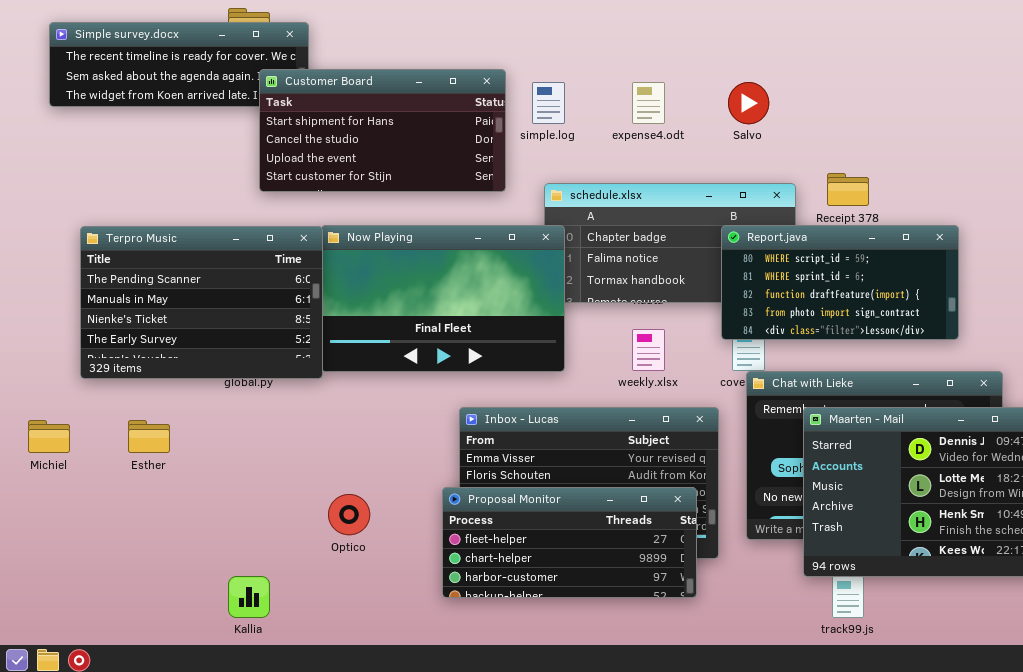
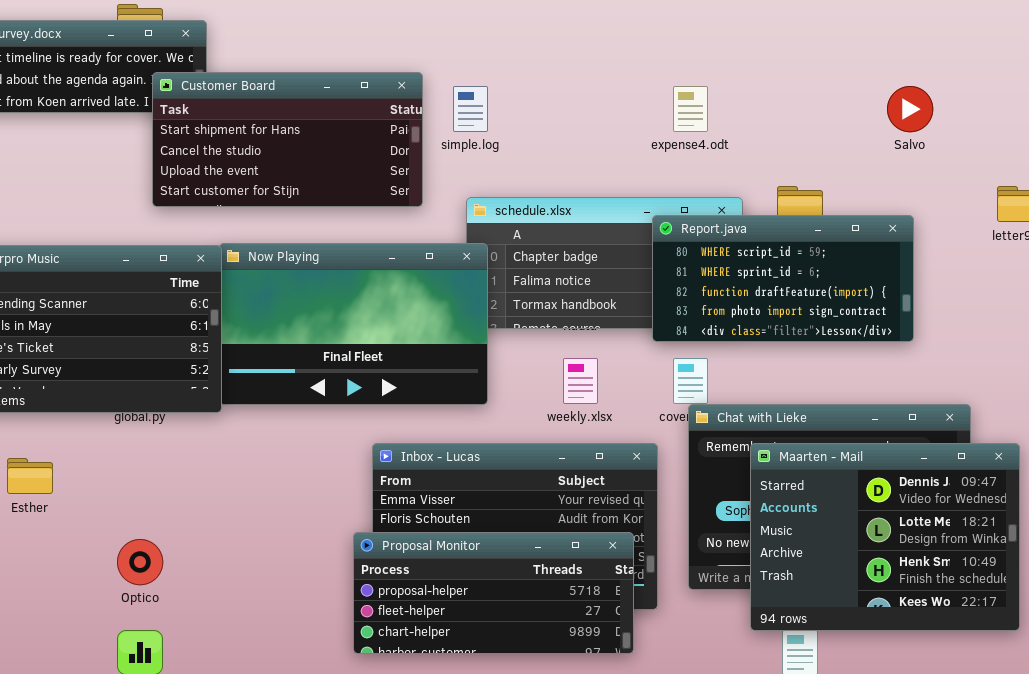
expense4.odt: [632,82,665,124] -> [673,86,708,132], moved
Salvo: [728,82,769,124] -> [887,86,933,132], moved
Report.java: [721,225,959,340] -> [652,215,914,342], moved
Proposal Monitor: [442,487,697,598] -> [353,532,634,654], scrolled up 1 row
Optico: [328,494,370,535] -> [117,539,163,585], moved

